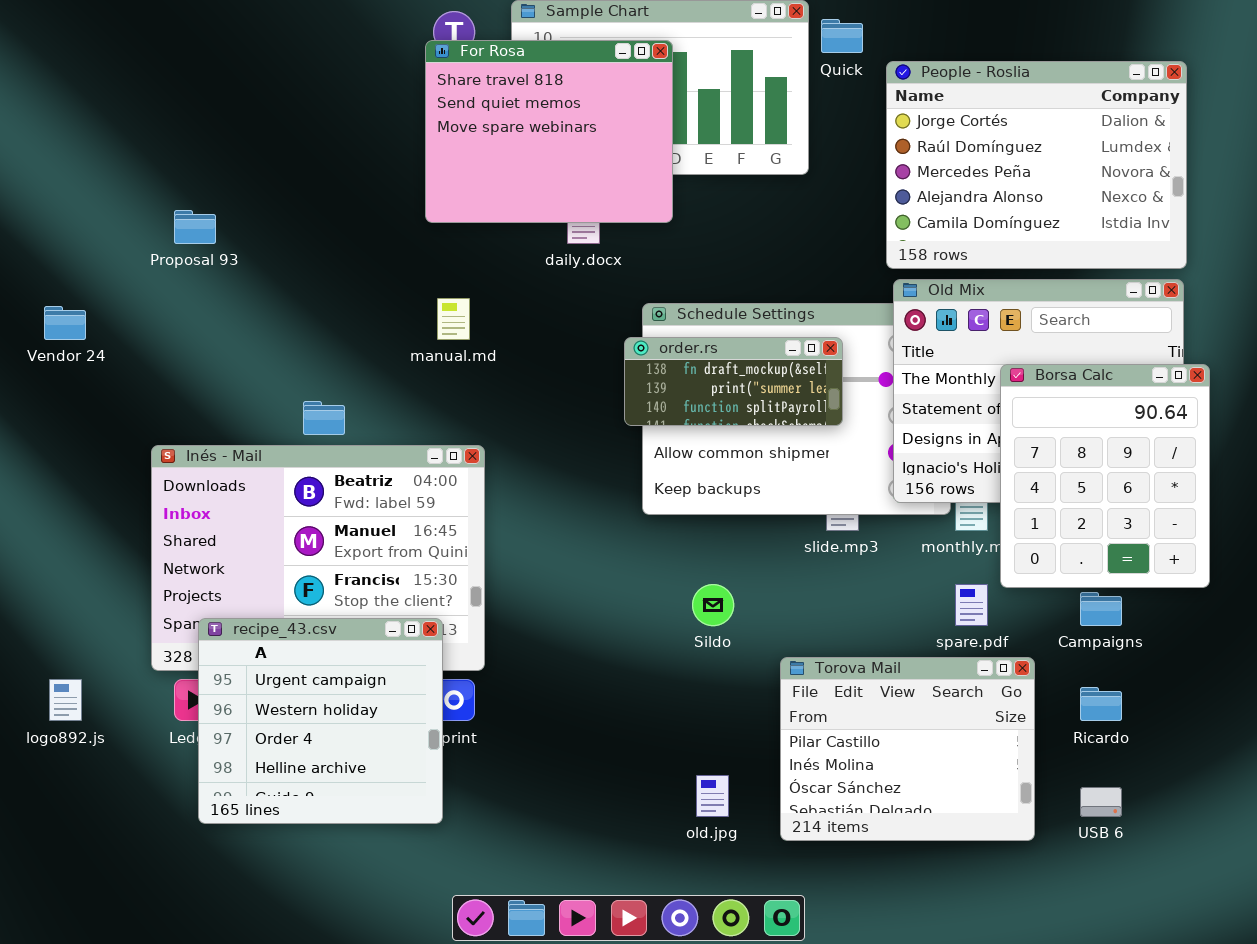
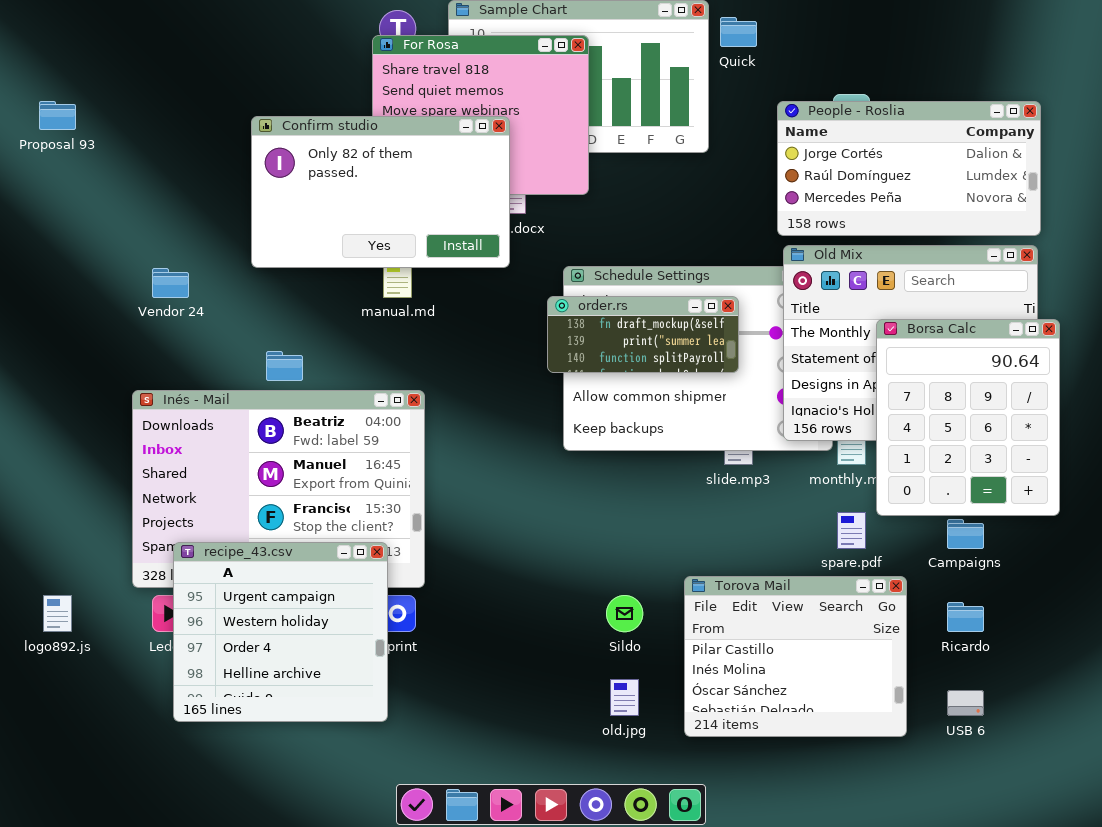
People - Roslia: [886,61,1187,269] -> [777,101,1041,236], resized
Confirm studio: none -> [251,116,510,268], opened
Proposal 93: [174,210,216,244] -> [39,101,76,130], moved
Vendor 24: [44,306,86,340] -> [152,268,189,298], moved
Sildo: [692,584,734,626] -> [606,595,643,632], moved

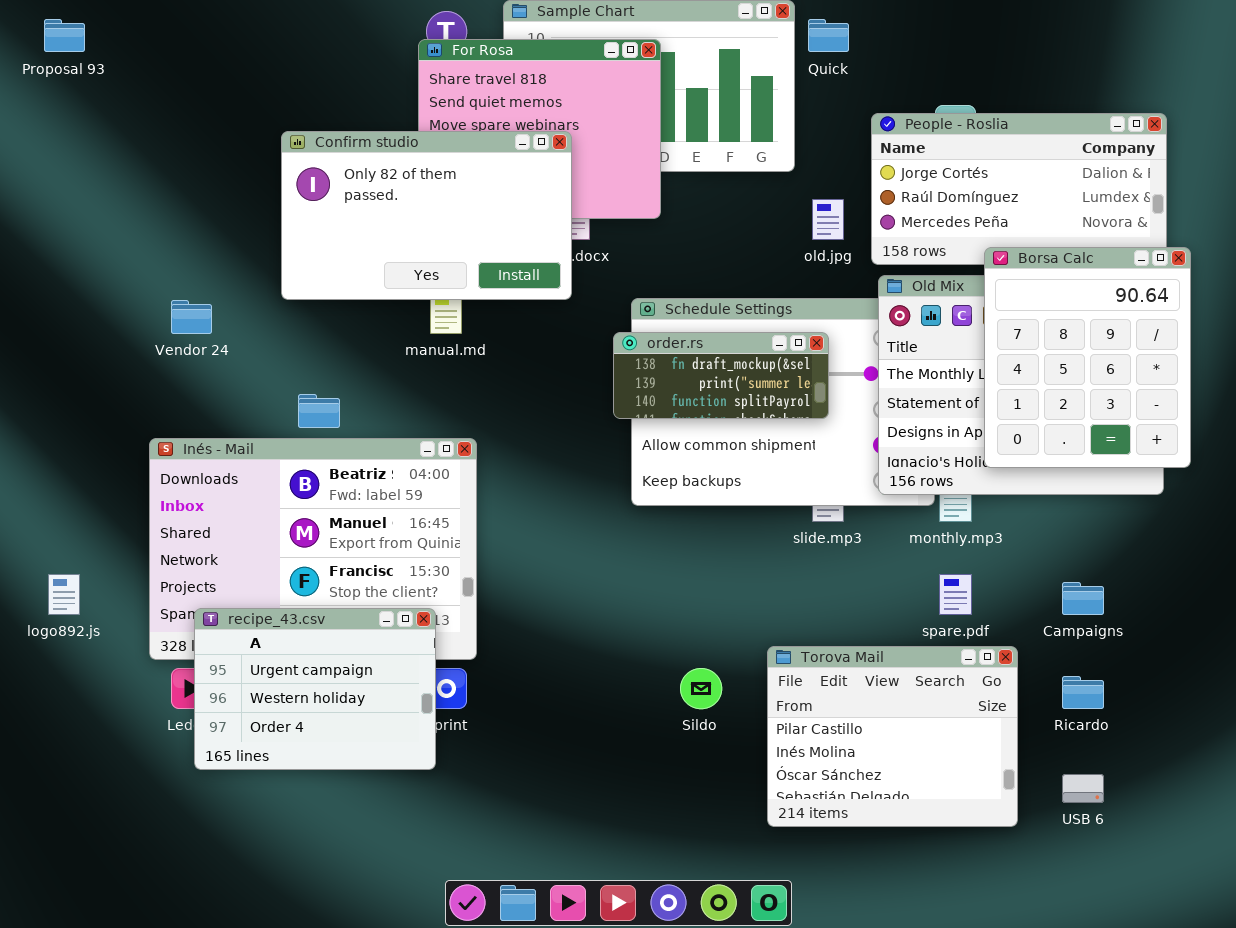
Proposal 93: [39,101,76,130] -> [44,19,85,52], moved
Borsa Calc: [876,319,1060,516] -> [984,247,1191,468], moved
recipe_43.csv: [173,542,388,722] -> [194,608,436,770], resized
logo892.js: [43,595,72,632] -> [48,574,80,615], moved
old.jpg: [610,679,639,716] -> [812,199,844,240], moved

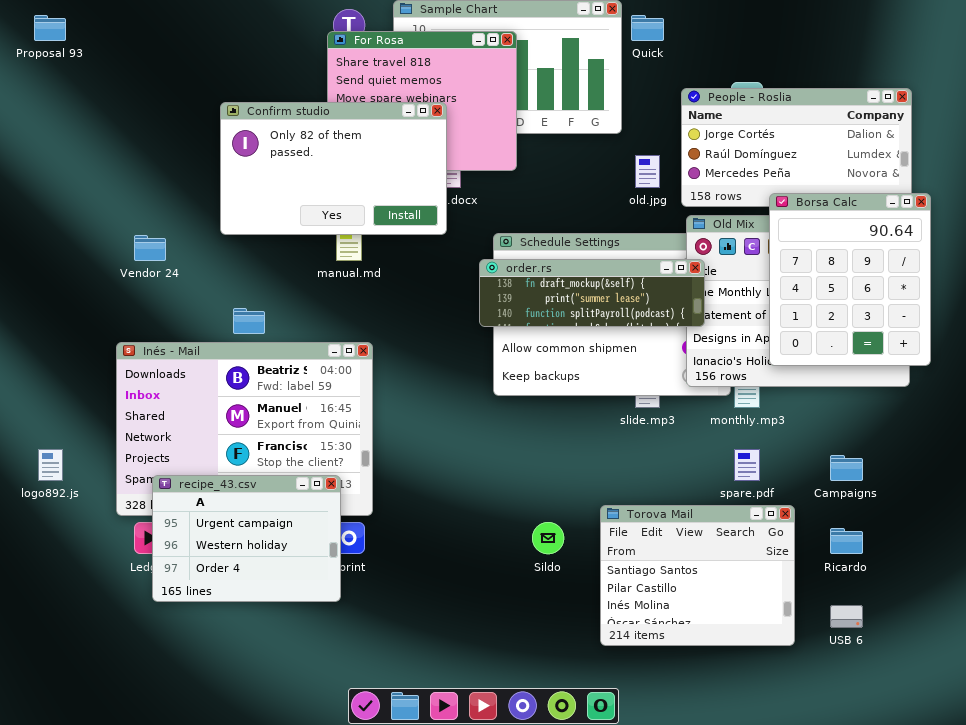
order.rs: [613,332,829,419] -> [479,259,705,327], resized
Torova Mail: [767,646,1018,827] -> [600,505,795,646], scrolled up 1 row

